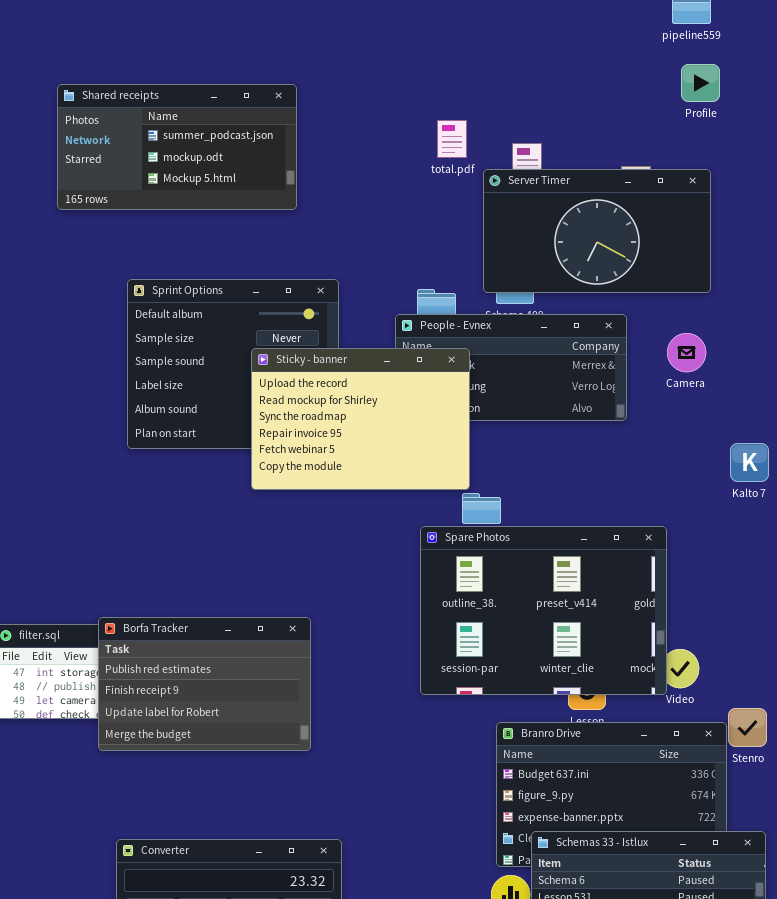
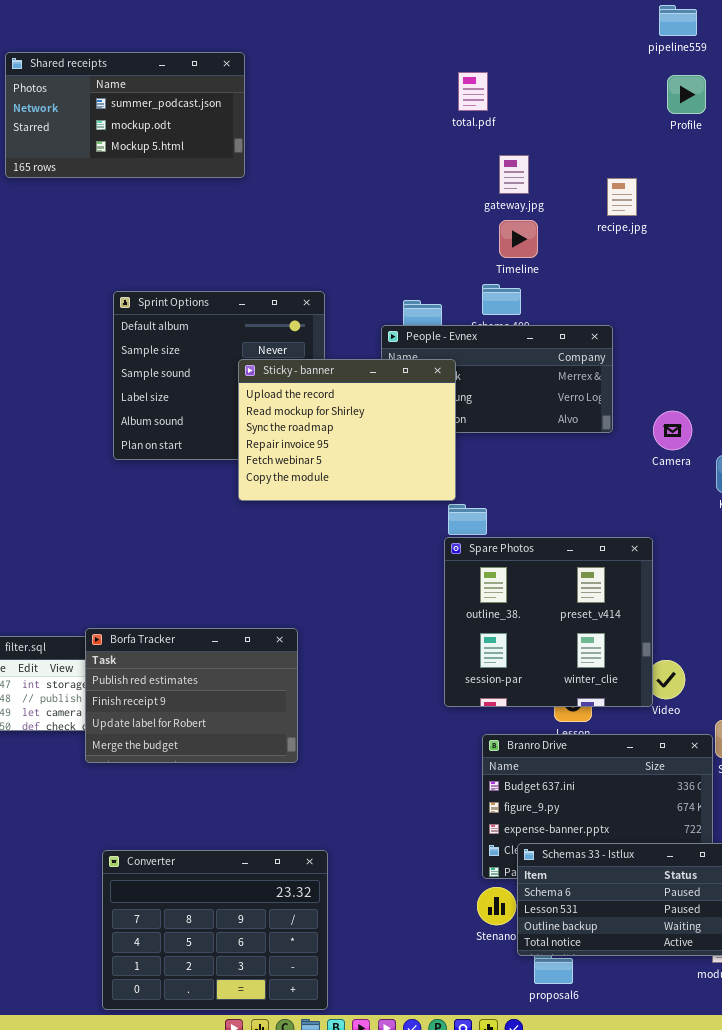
Shared receipts: [57,84,297,210] -> [5,52,245,178], moved
total.pdf: [437,120,467,158] -> [458,72,488,111], moved
Server Timer: [483,169,711,293] -> none, closed
Camera: [667,333,706,372] -> [653,411,692,450], moved
Spare Photos: [420,526,667,695] -> [444,537,653,707], resized

